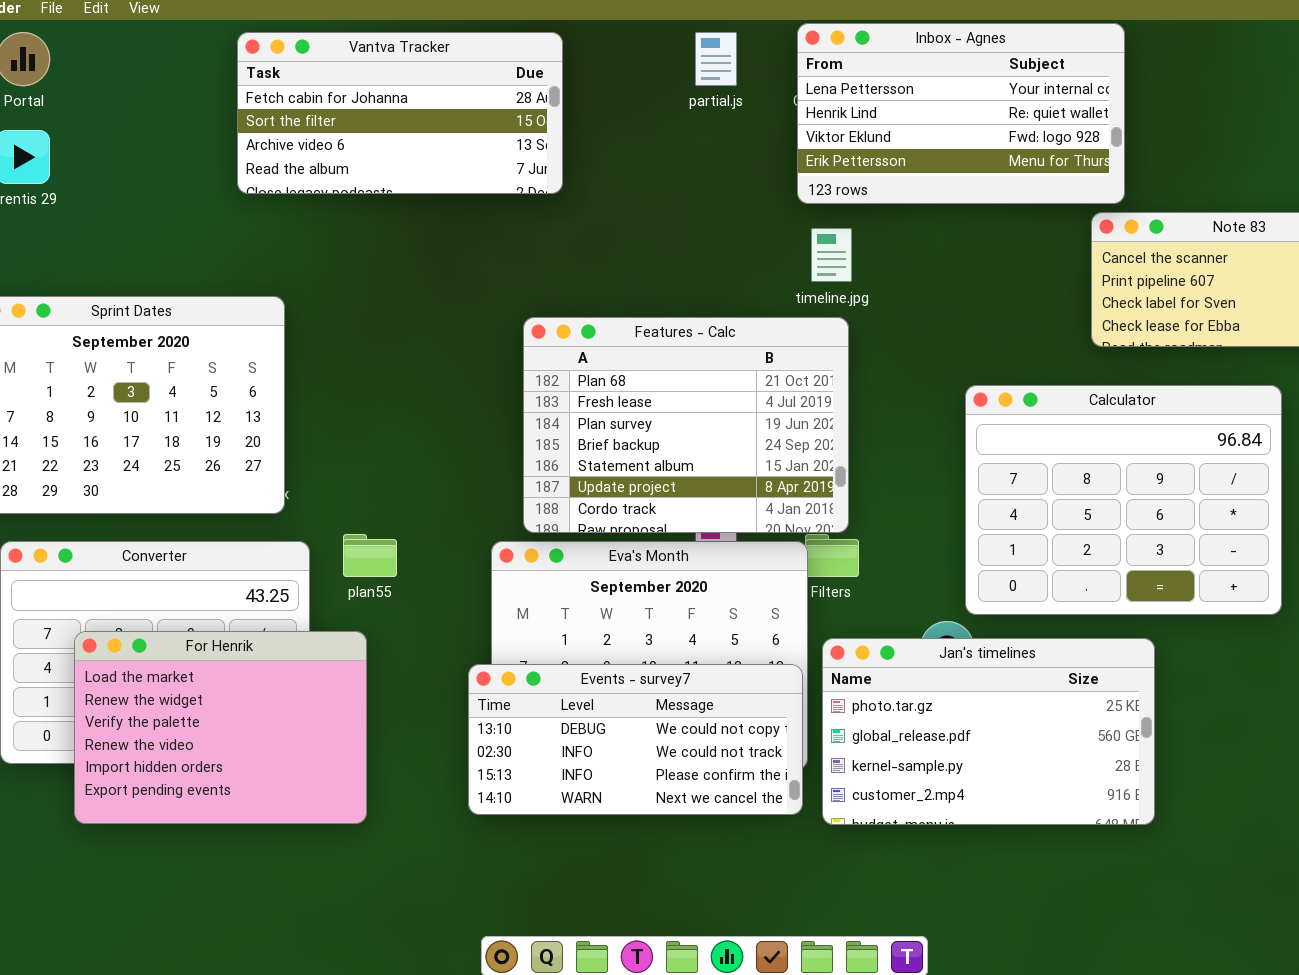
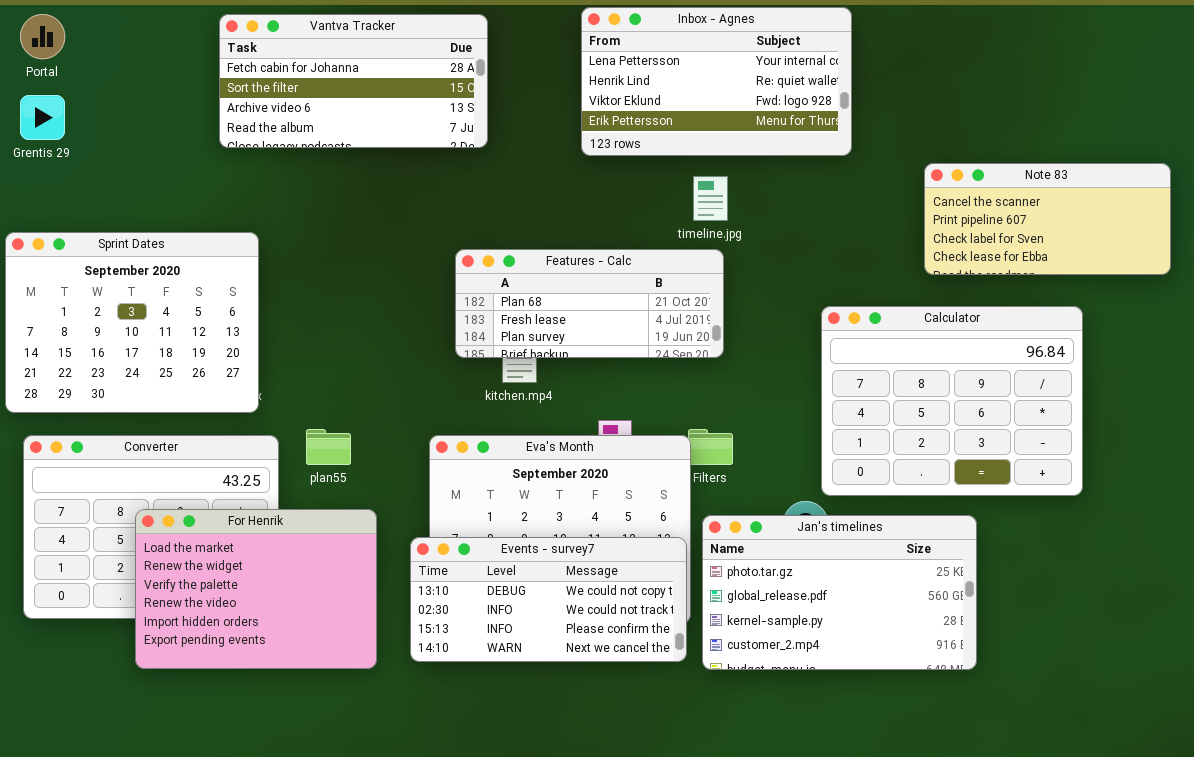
Inbox - Agnes: [797,23,1125,204] -> [581,7,852,156], moved
Features - Calc: [523,317,849,533] -> [455,249,724,358], resized
For Henrik: [74,631,367,824] -> [135,509,377,669], moved

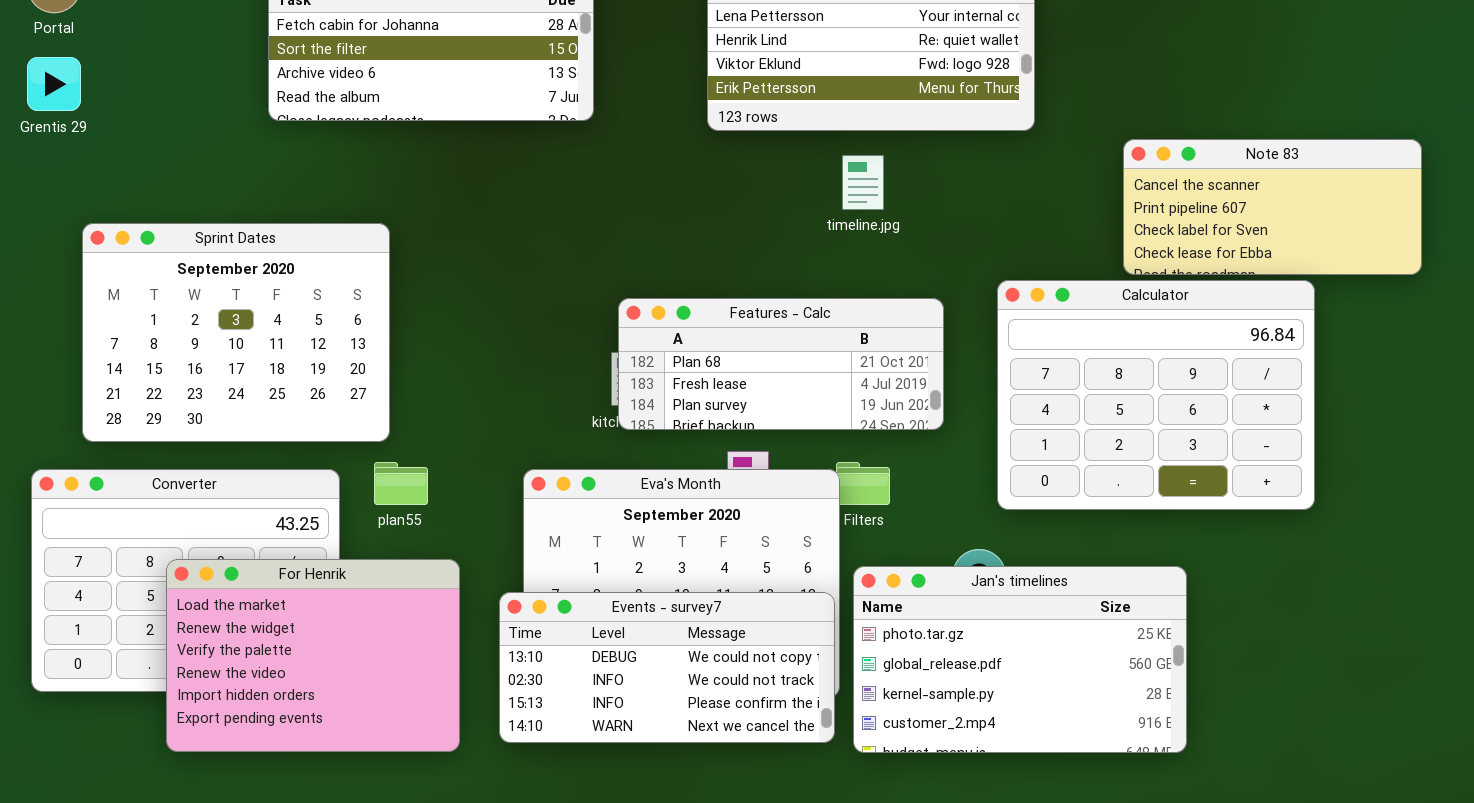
Sprint Dates: [5,232,259,413] -> [82,223,390,442], moved
Features - Calc: [455,249,724,358] -> [618,298,944,430], moved
Calculator: [821,306,1083,496] -> [997,280,1315,510], moved

